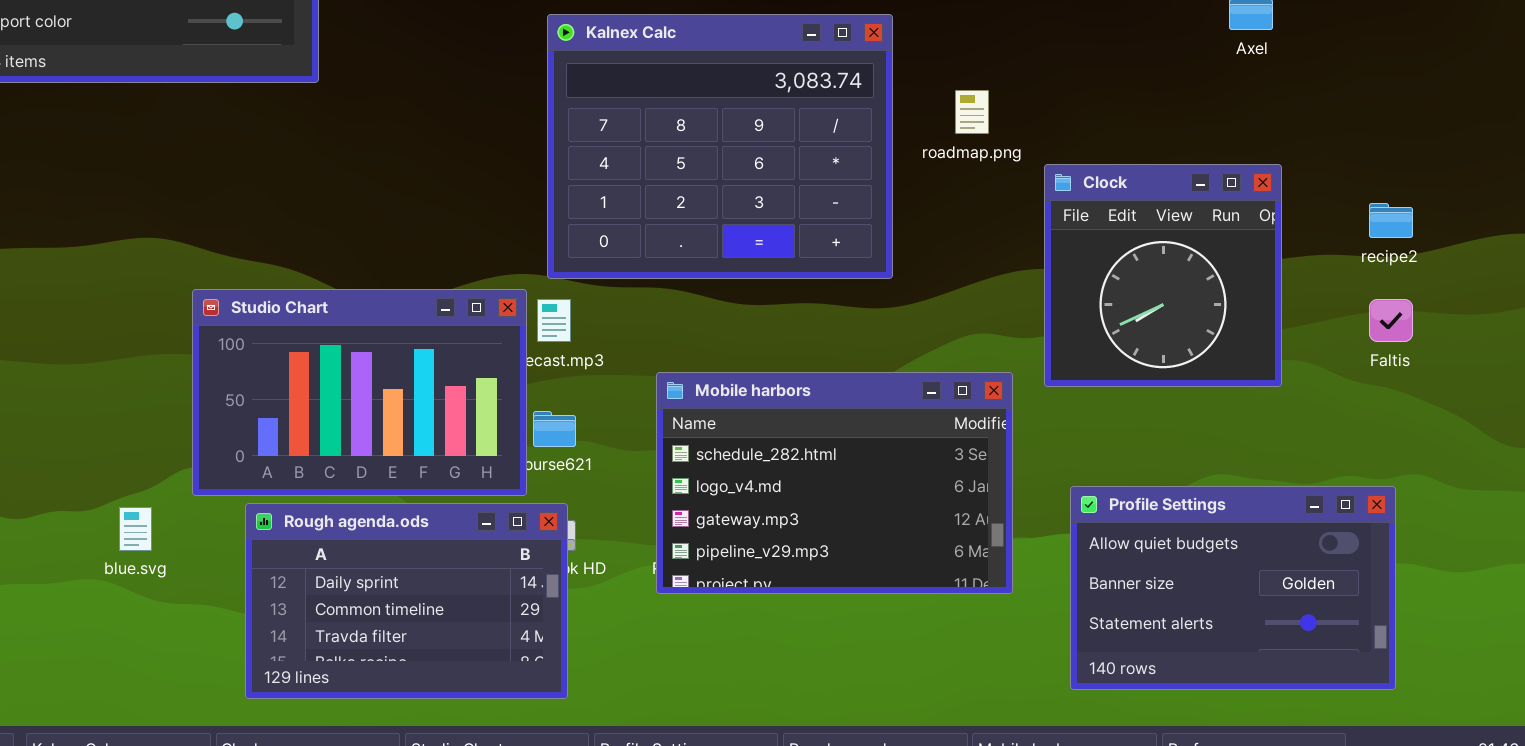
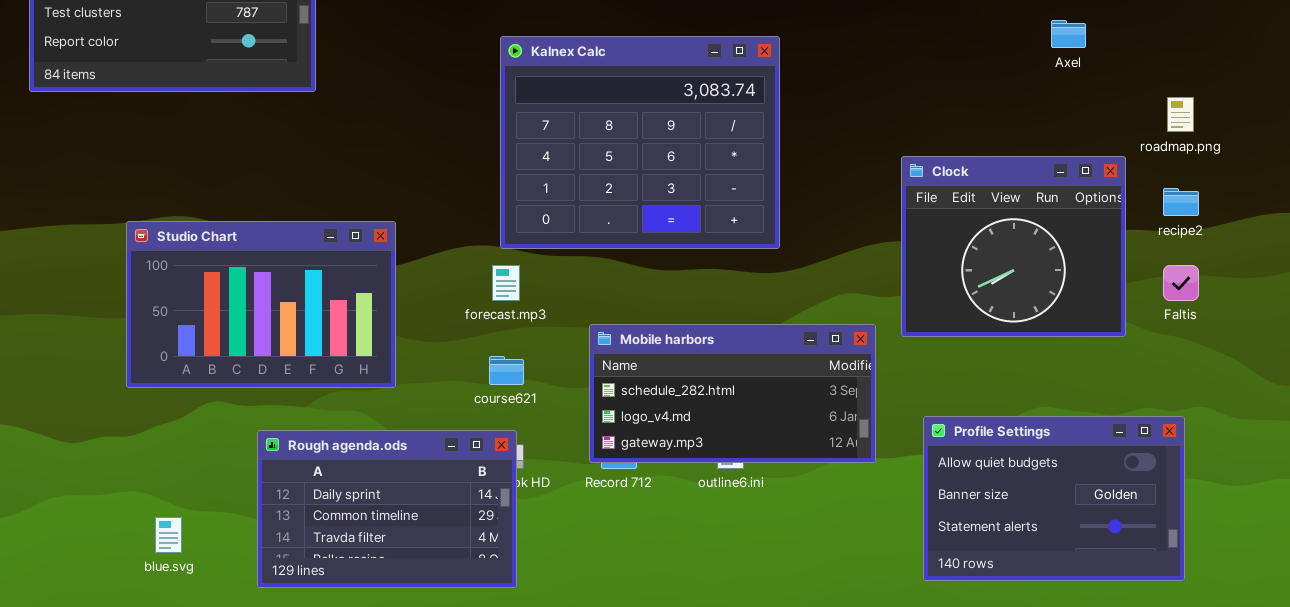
roadmap.png: [955,90,989,134] -> [1167,97,1194,132], moved
Clock: [1044,164,1282,387] -> [901,156,1126,337], resized
Studio Chart: [192,289,527,496] -> [126,221,396,388], moved
Mobile harbors: [656,372,1013,594] -> [589,324,876,463], resized
blue.svg: [119,507,152,551] -> [155,517,182,553], moved

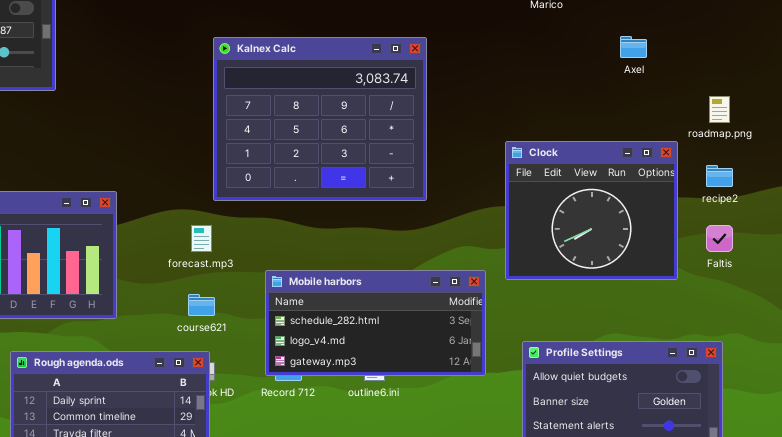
Kalnex Calc: [500,36,780,249] -> [213,37,427,201], moved

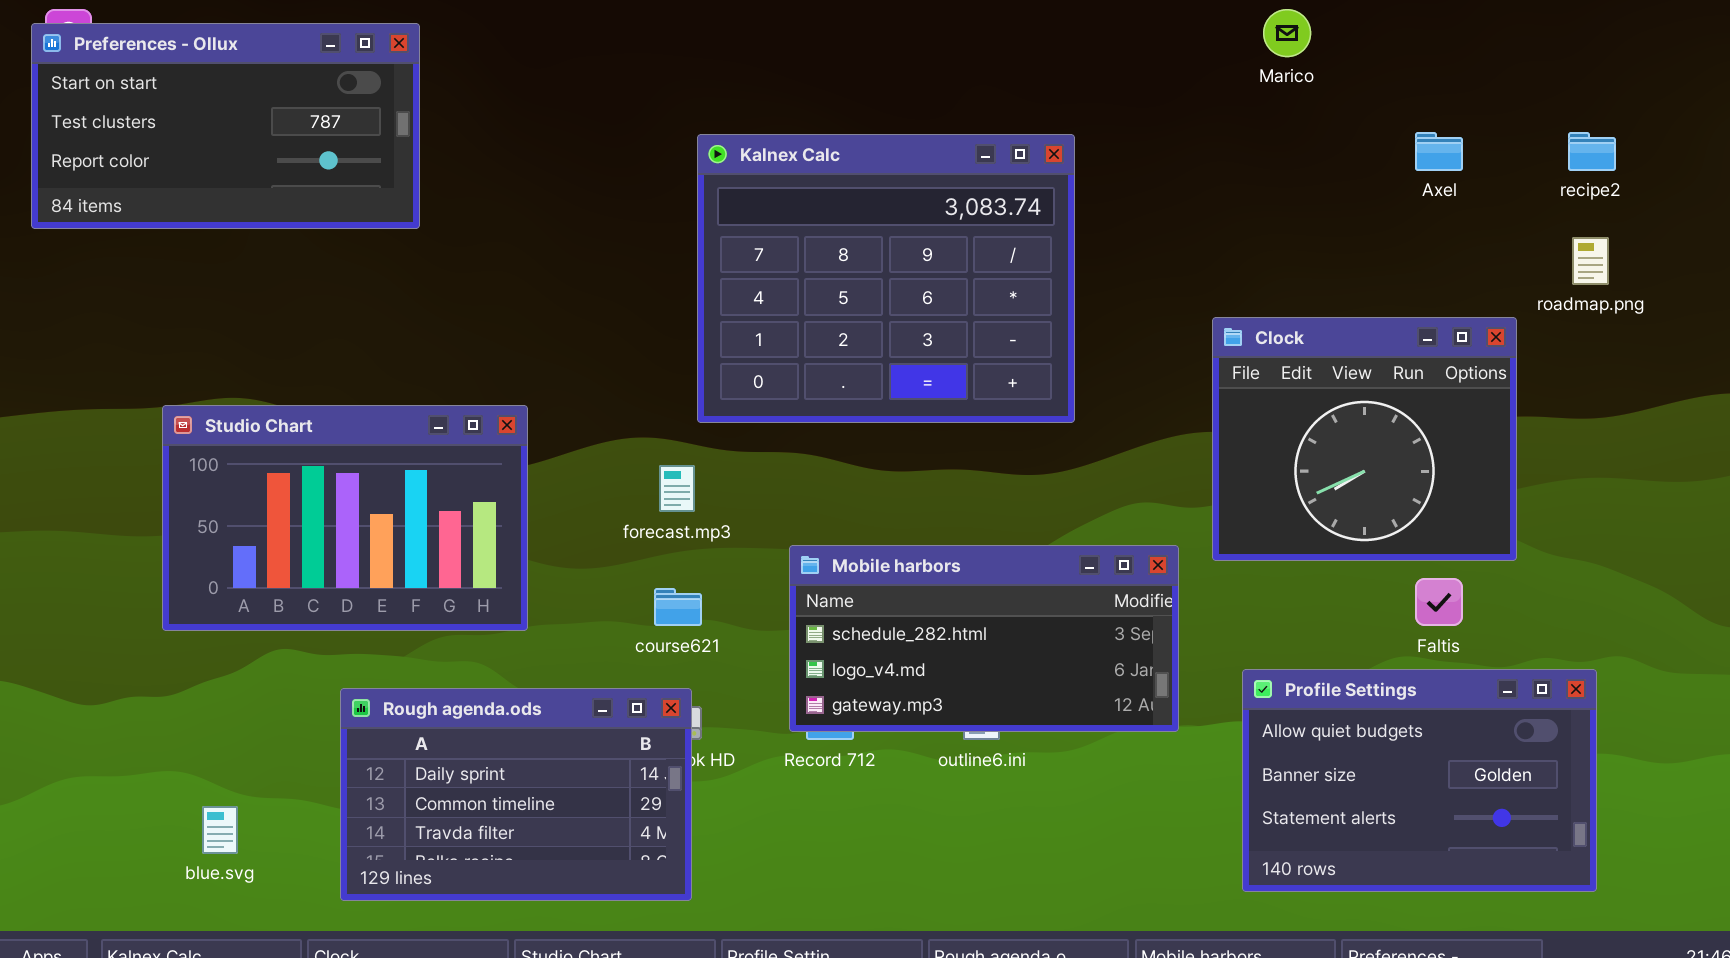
recipe2: [706,165,733,187] -> [1568,132,1616,171], moved
Faltis: [706,225,733,252] -> [1415,578,1463,626], moved

